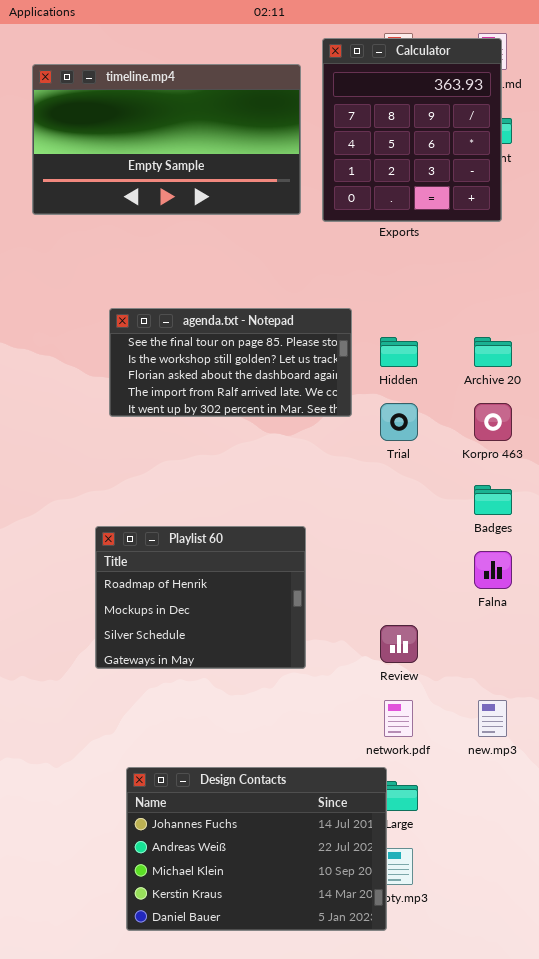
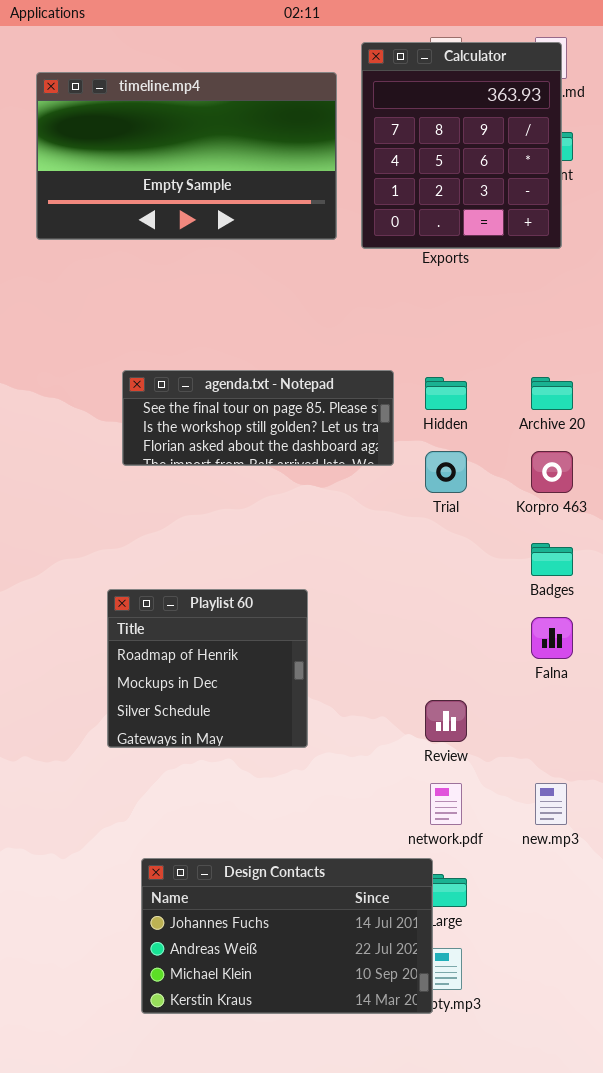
agenda.txt - Notepad: [109,308,352,417] -> [122,370,394,466], resized
Playlist 60: [95,526,306,669] -> [107,589,308,748], resized
Design Contacts: [126,767,387,931] -> [141,858,433,1014], resized

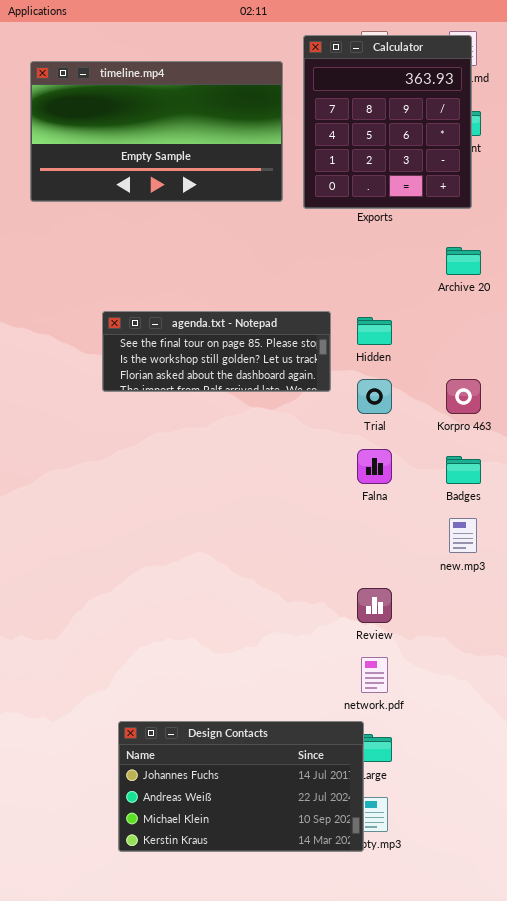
Archive 20: [531,377,573,410] -> [446,247,481,275], moved
Playlist 60: [107,589,308,748] -> none, closed
Falna: [531,617,573,659] -> [357,449,392,484], moved
new.mp3: [535,783,567,825] -> [449,518,477,553], moved

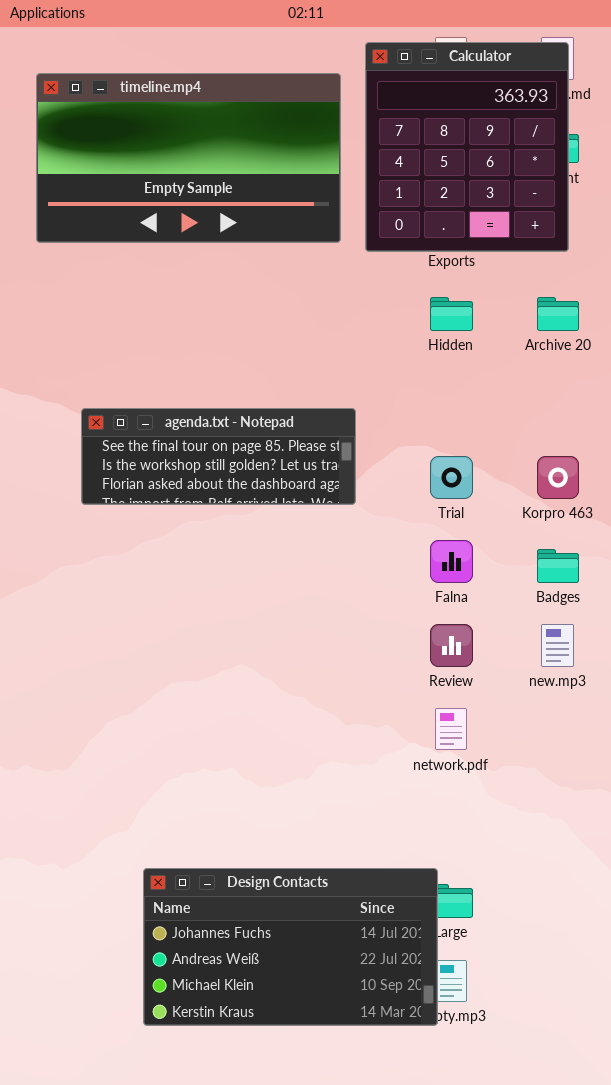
agenda.txt - Notepad: [102,311,331,392] -> [81,408,356,505], moved
Hidden: [357,317,392,345] -> [430,297,473,331], moved
Review: [357,588,392,623] -> [430,624,473,667], moved
network.pdf: [361,657,388,693] -> [435,708,467,750], moved

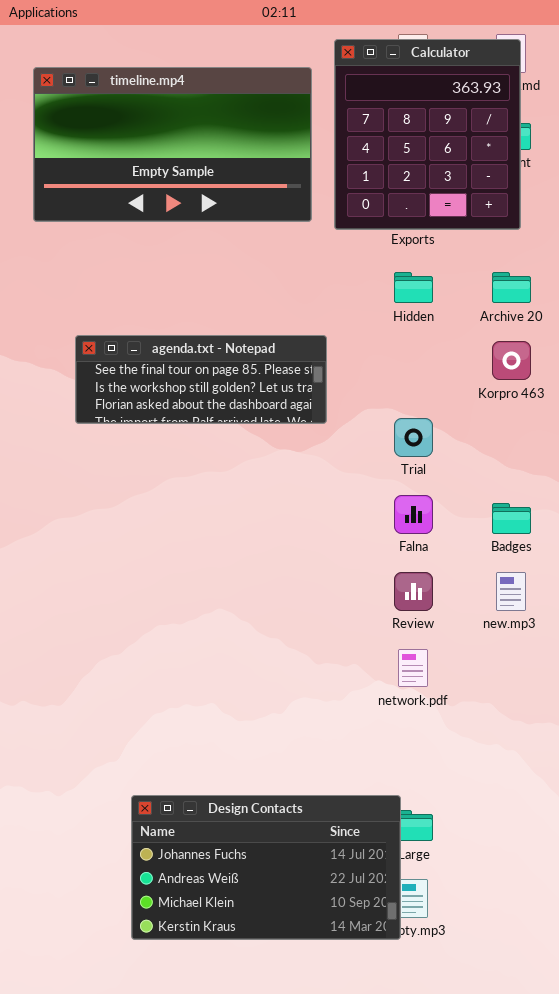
agenda.txt - Notepad: [81,408,356,505] -> [75,335,327,424], moved
Korpro 463: [537,456,579,499] -> [492,341,531,380], moved

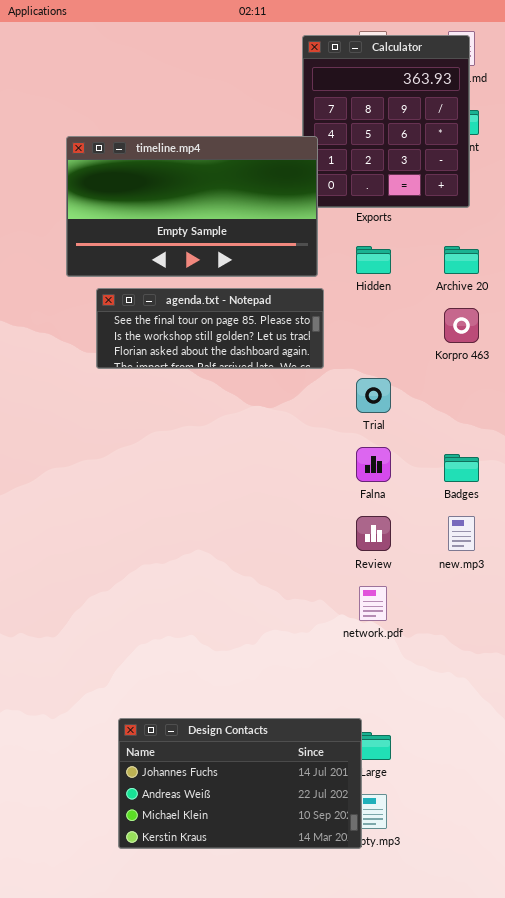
timeline.mp4: [33,67,312,222] -> [66,136,318,277], moved
agenda.txt - Notepad: [75,335,327,424] -> [96,288,324,369], moved

